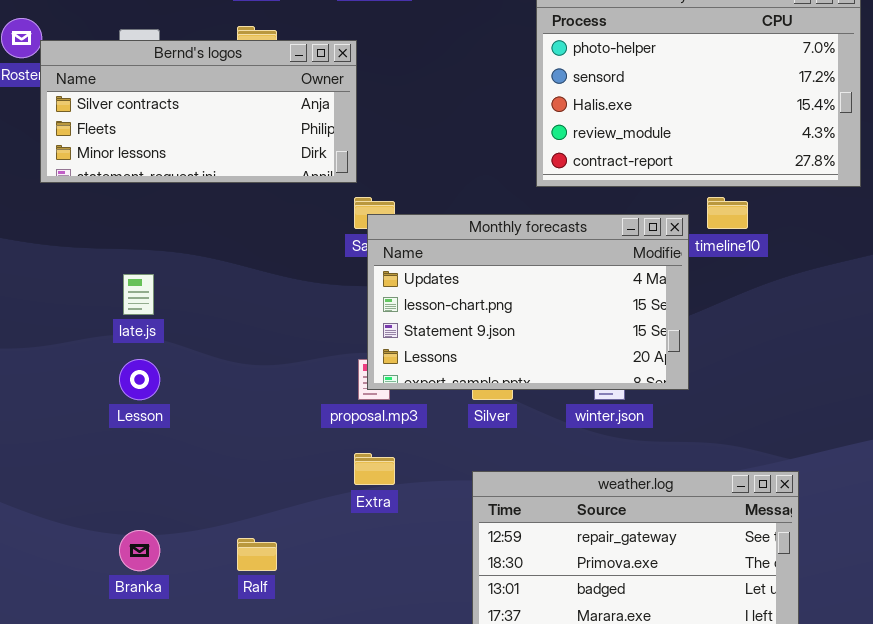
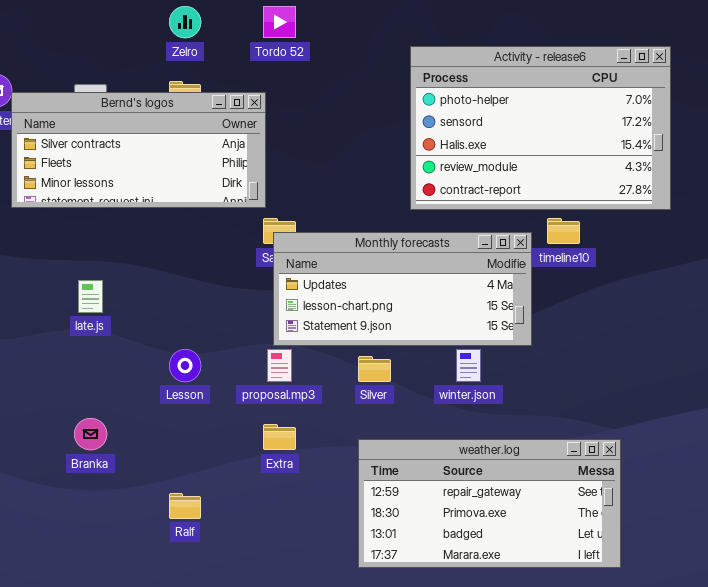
Monthly forecasts: [367,214,689,390] -> [273,232,532,346], resized
Lesson: [119,359,160,400] -> [169,349,201,382], moved
Branka: [119,530,160,571] -> [74,418,107,450], moved

